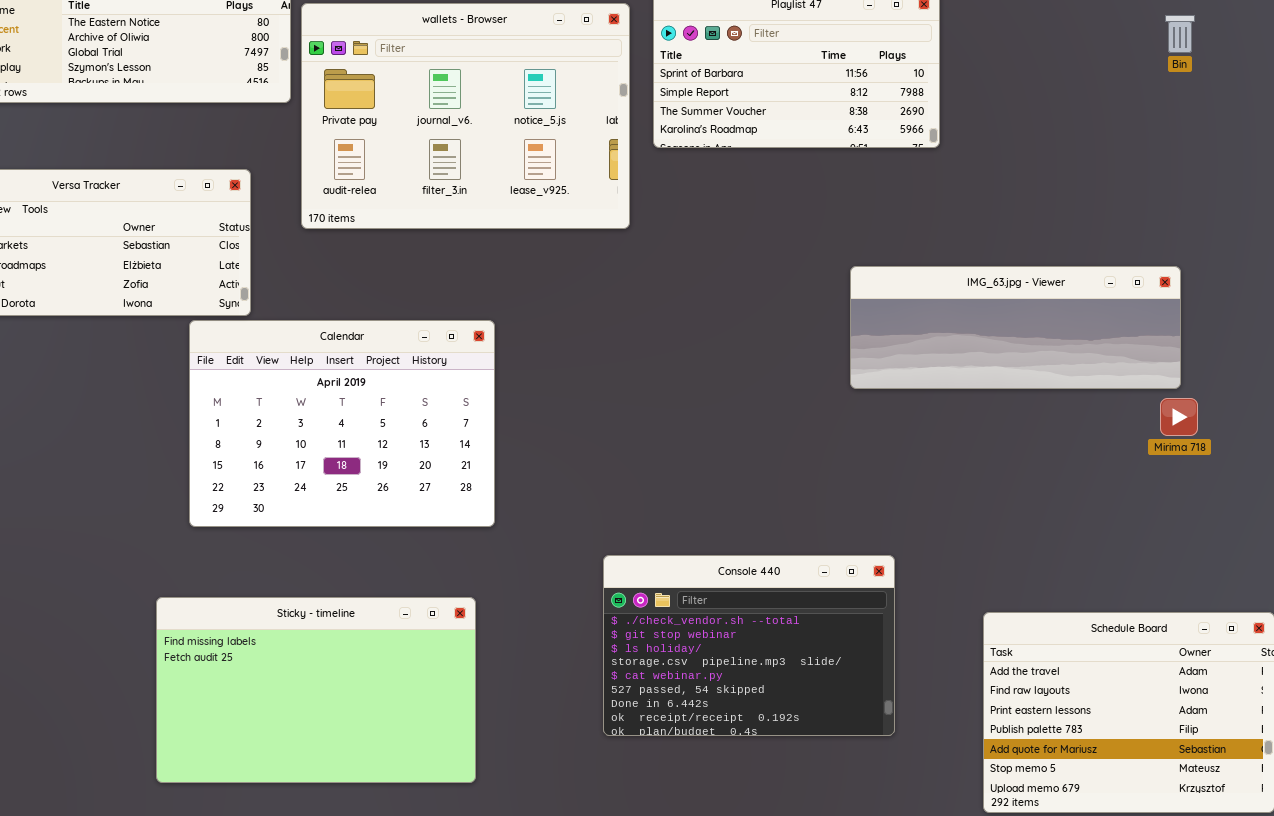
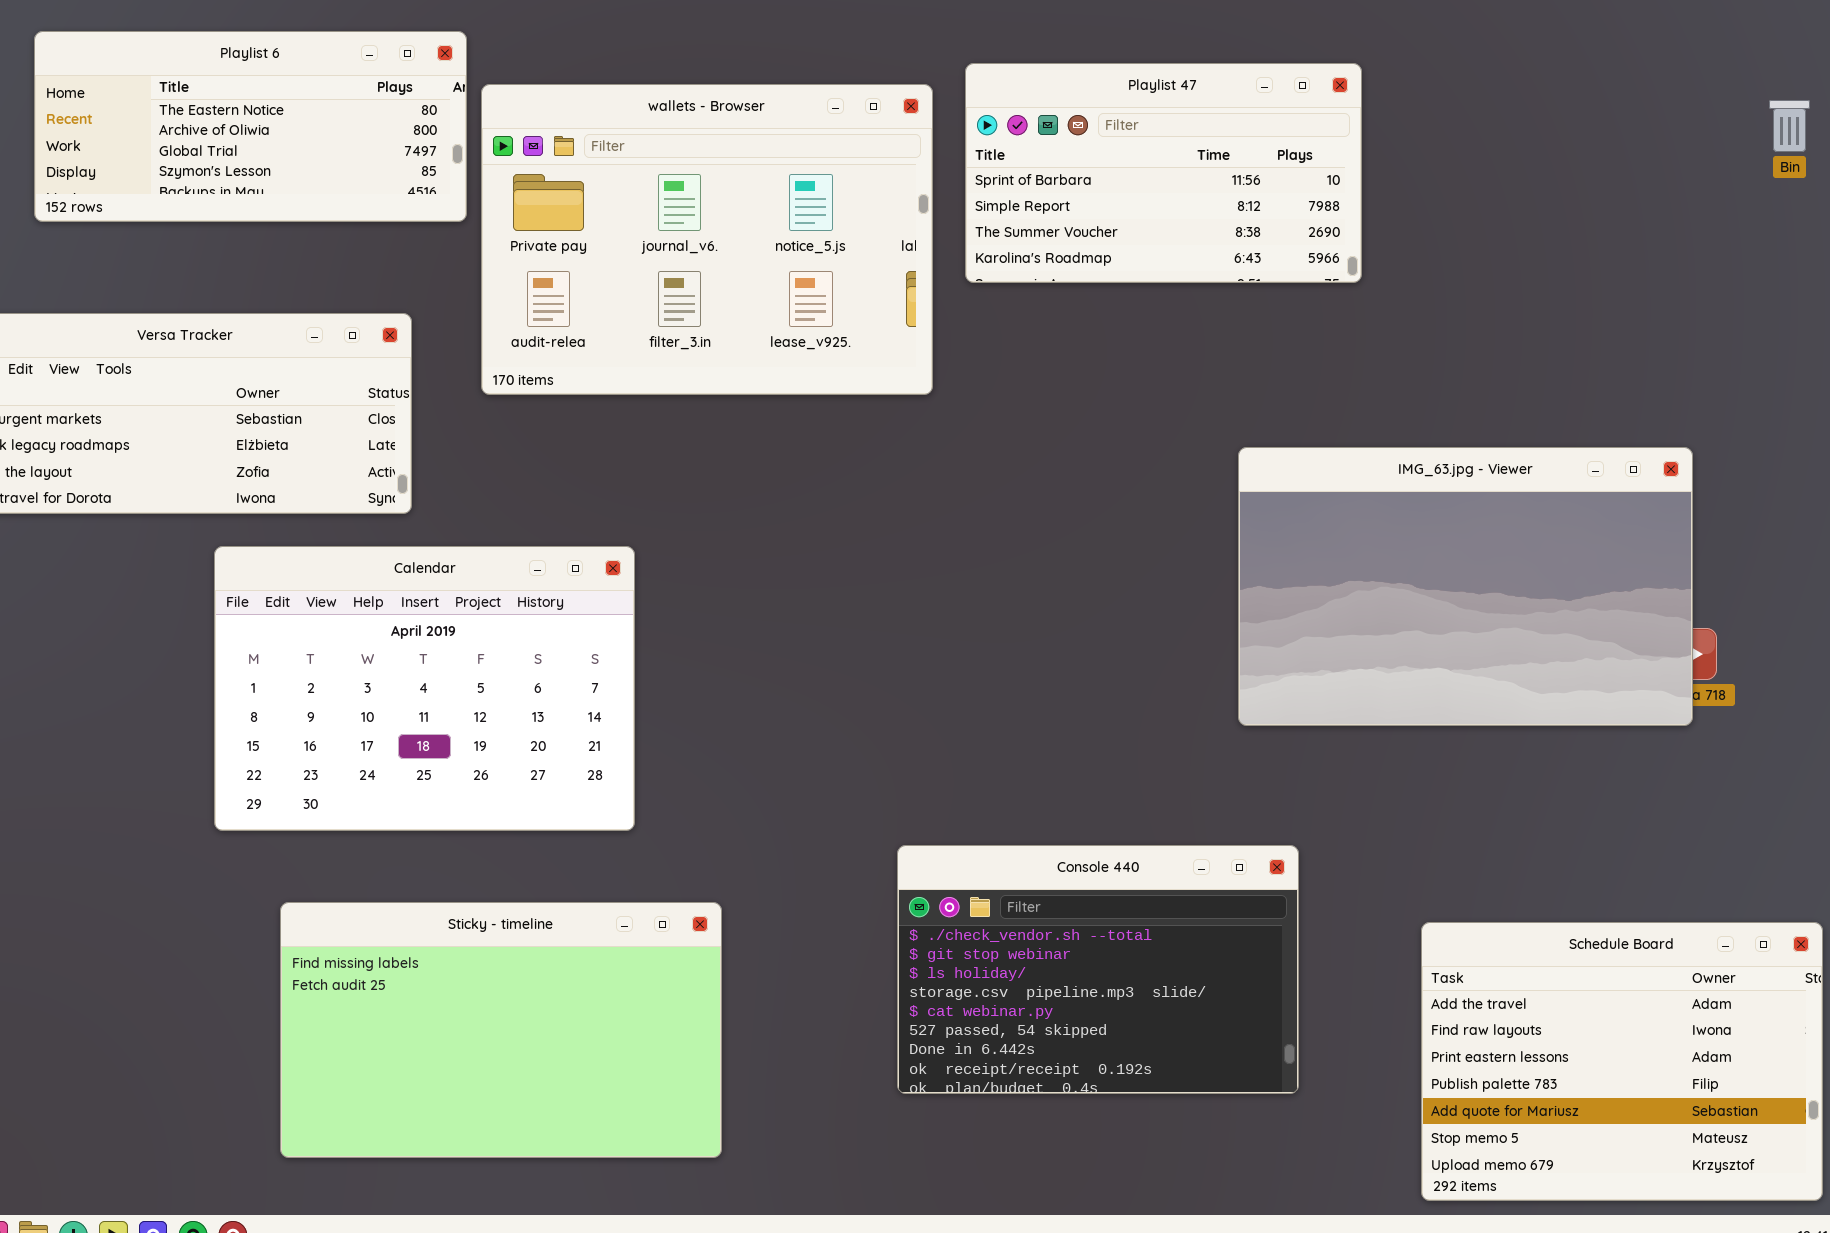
Bin: [1165,15,1195,53] -> [1769,100,1810,152], moved
IMG_63.jpg - Viewer: [850,266,1181,389] -> [1238,447,1693,726], resized
Calendar: [189,320,495,527] -> [214,546,635,831], moved

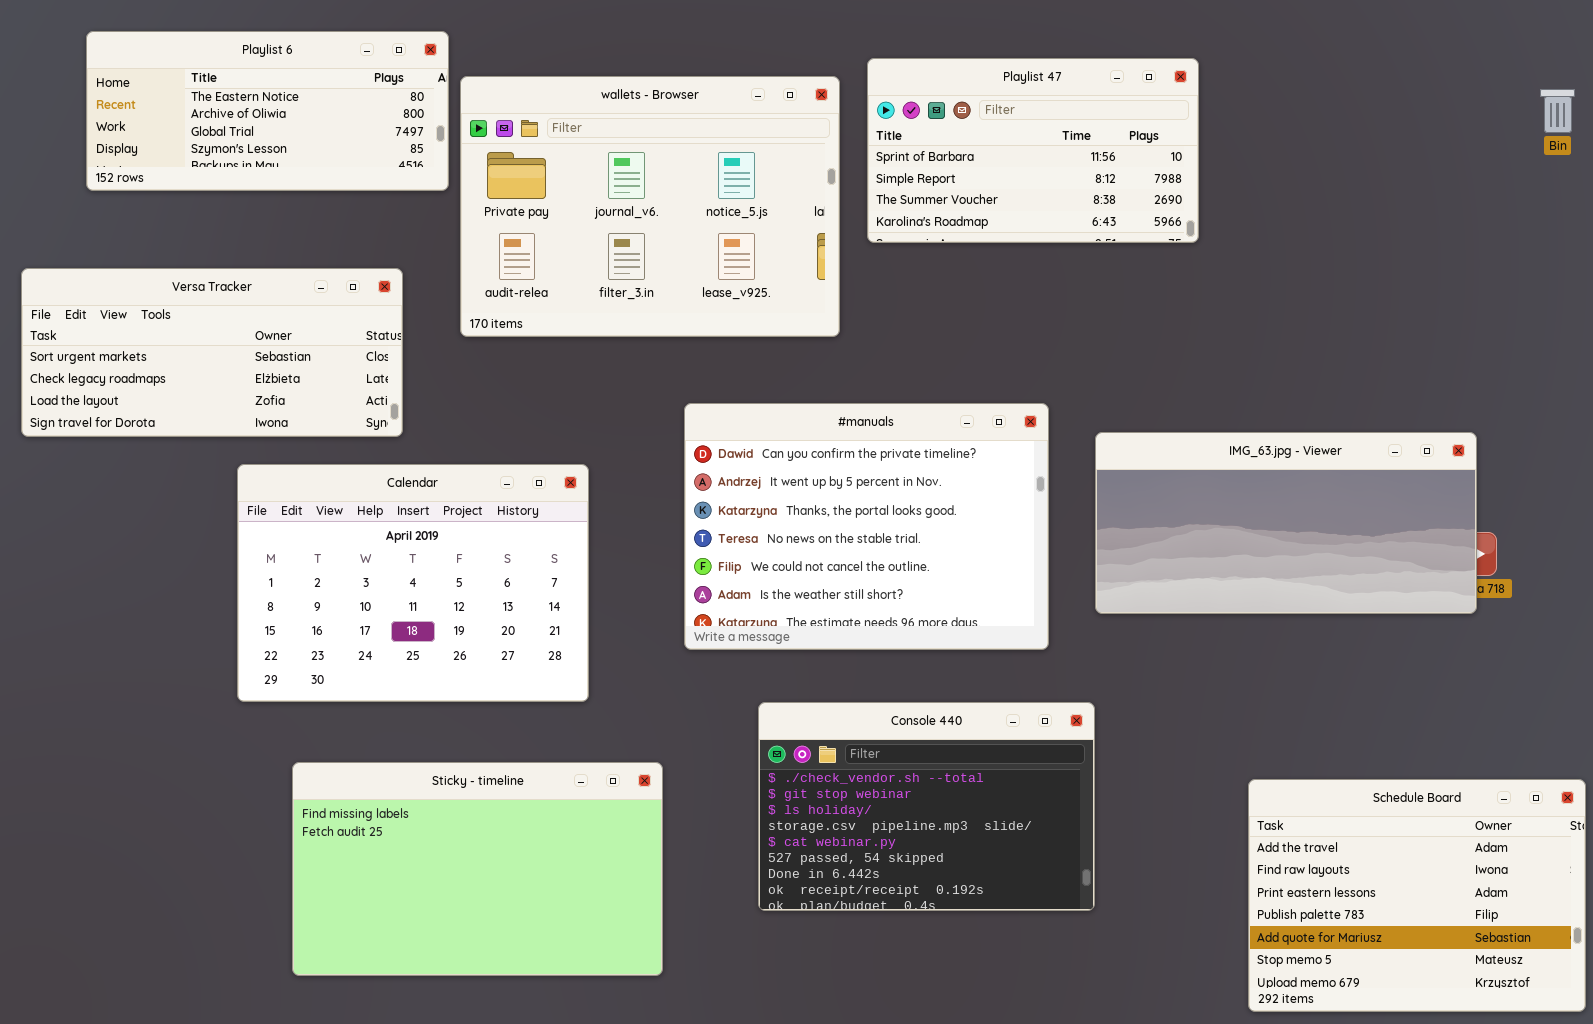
IMG_63.jpg - Viewer: [1238,447,1693,726] -> [1095,432,1477,614], resized
#manuals: none -> [684,403,1049,650], opened
Console 440: [897,845,1299,1094] -> [758,702,1095,911], moved

